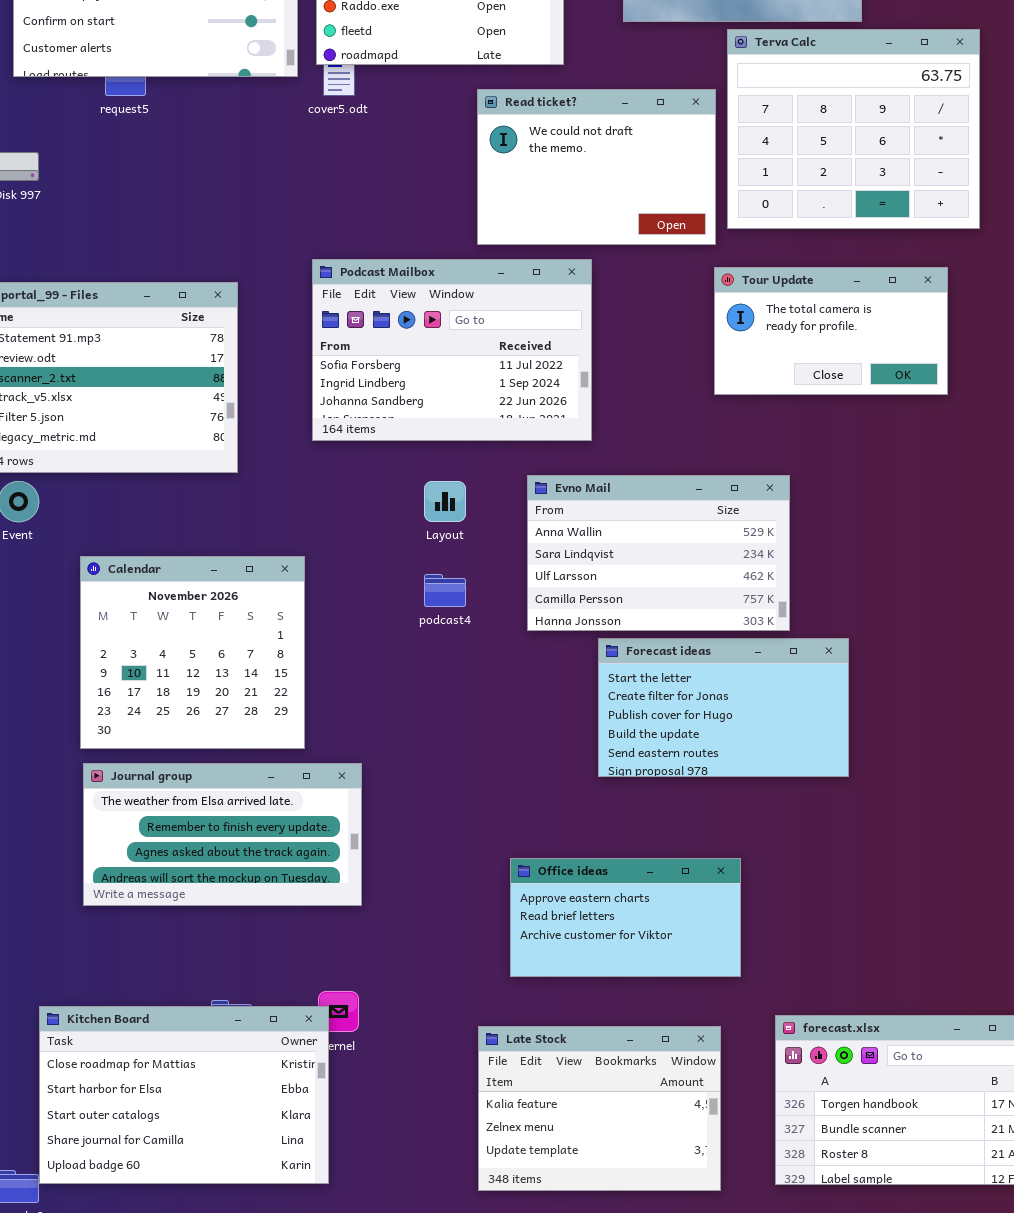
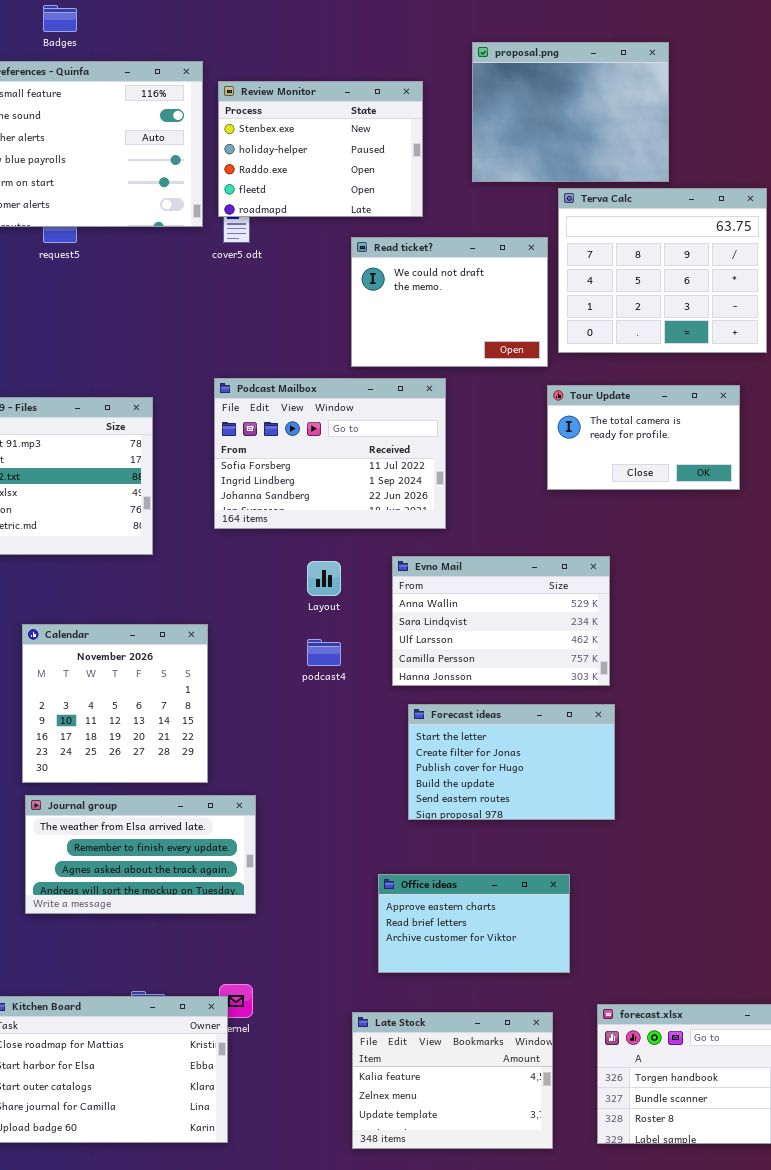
Forecast ideas: [598,638,849,777] -> [408,704,615,820], moved

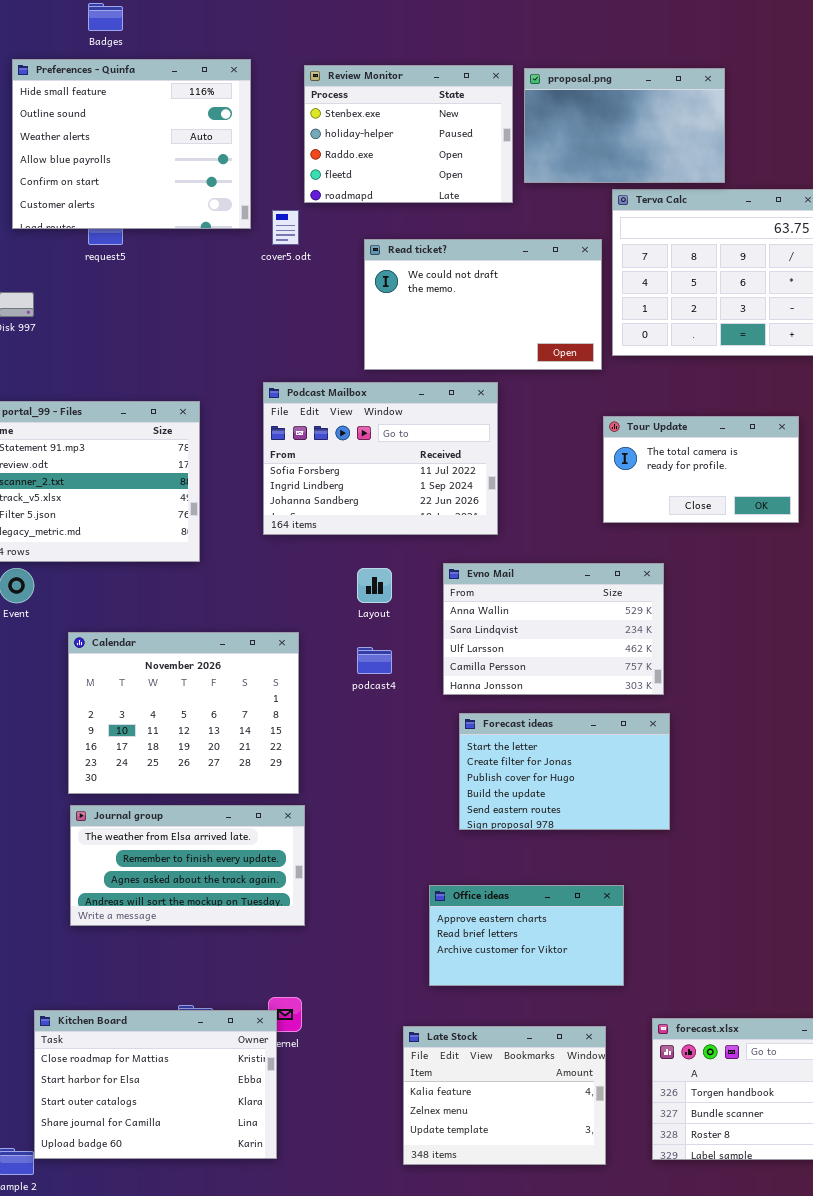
proposal.png: [472,42,669,182] -> [524,68,725,183], resized
Review Monitor: [218,81,423,217] -> [304,65,513,203], moved
Read ticket?: [351,237,548,367] -> [364,239,602,370], resized
Tour Update: [547,385,740,490] -> [603,416,799,523], moved
Calendar: [22,624,208,783] -> [68,632,299,794], resized

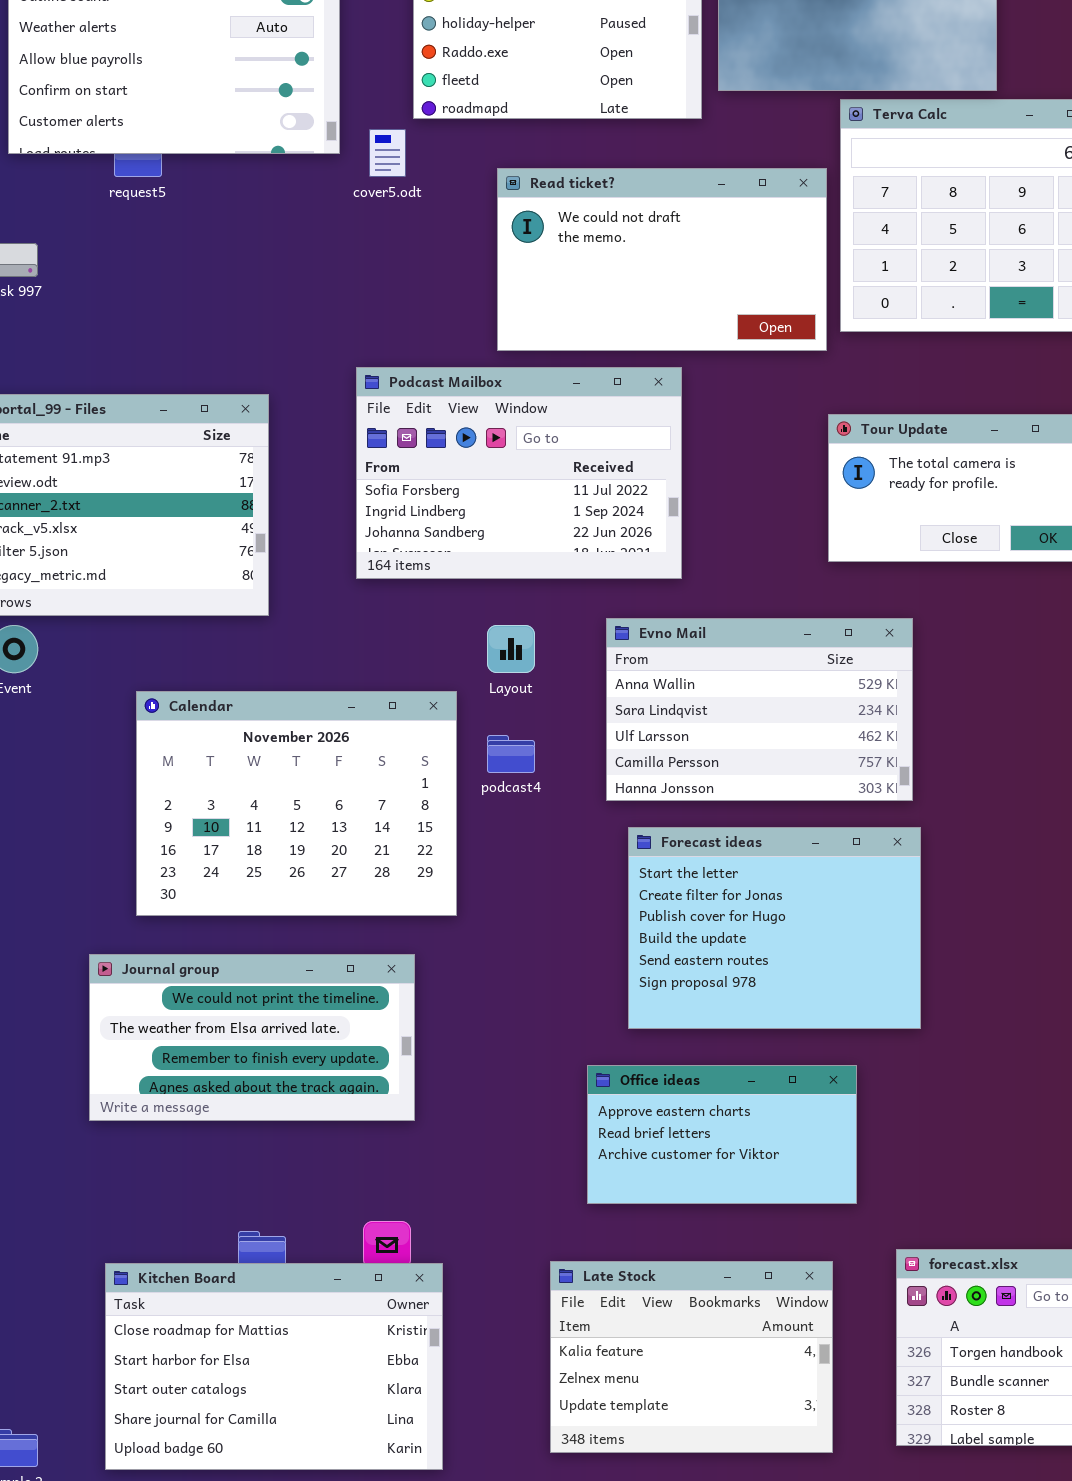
Calendar: [68,632,299,794] -> [136,691,457,916], moved
Forecast ideas: [459,713,670,830] -> [628,827,921,1029], resized
Journal group: [70,805,305,926] -> [89,954,415,1121], scrolled up 1 row
Kitchen Board: [34,1010,277,1159] -> [105,1263,443,1470], moved

